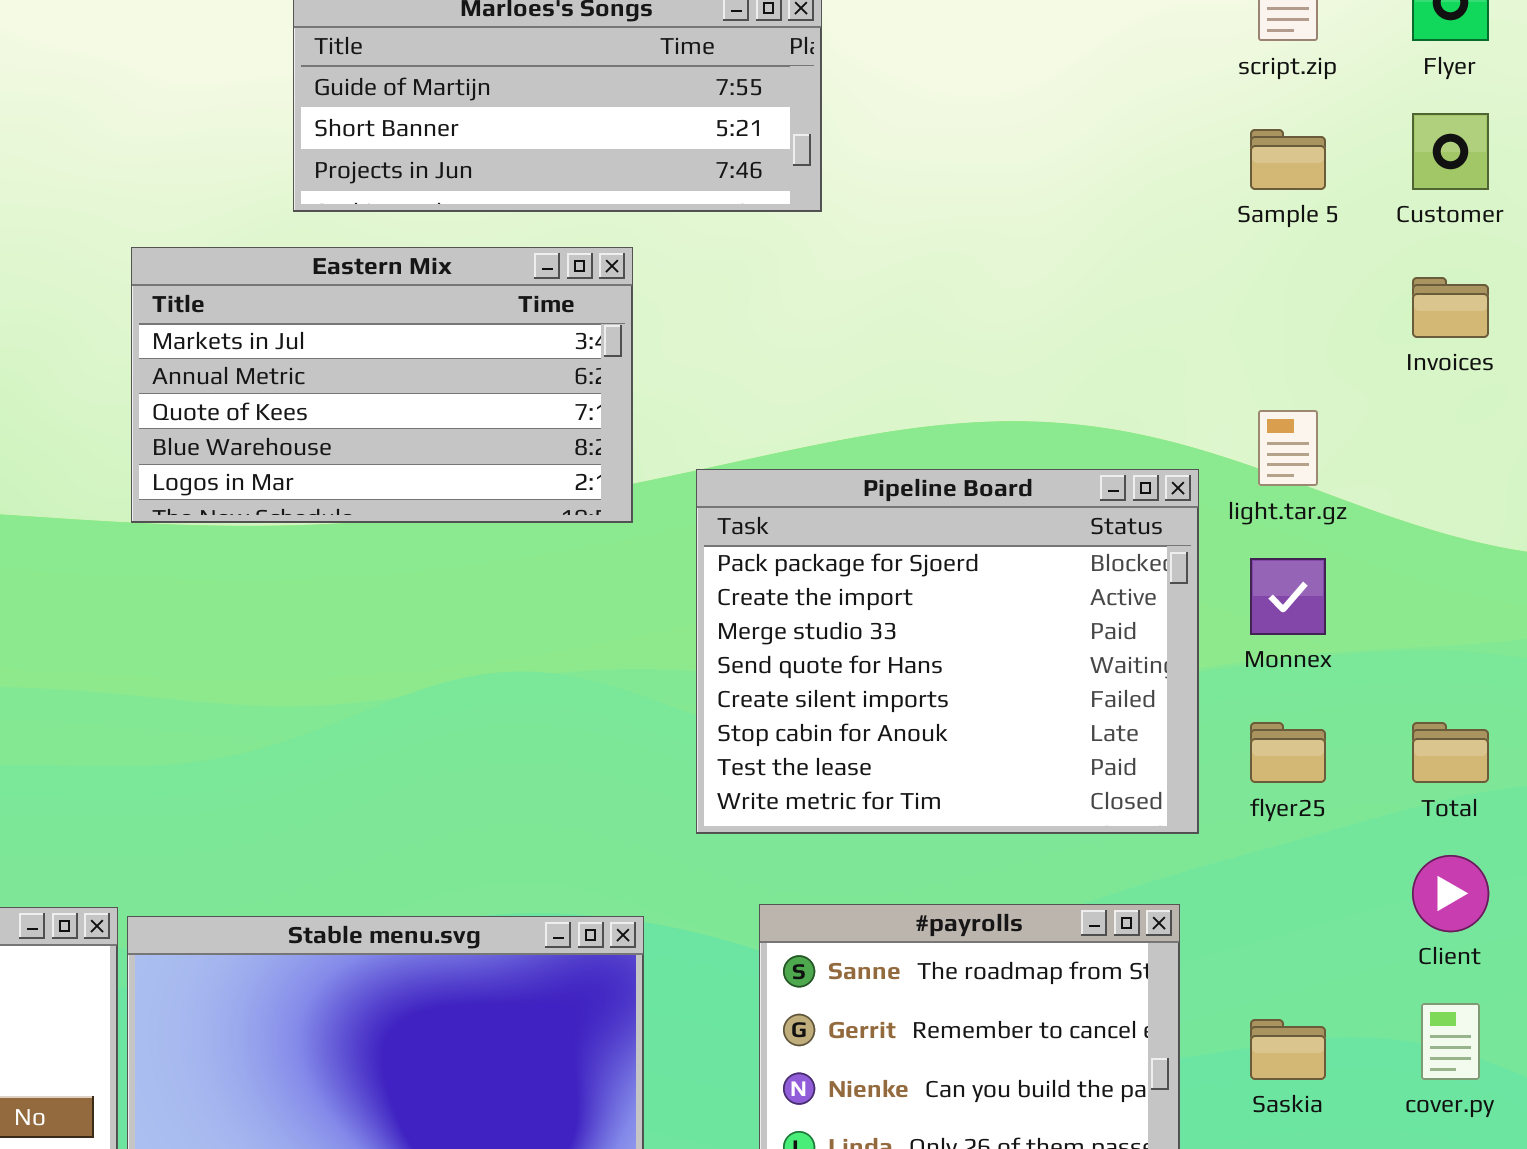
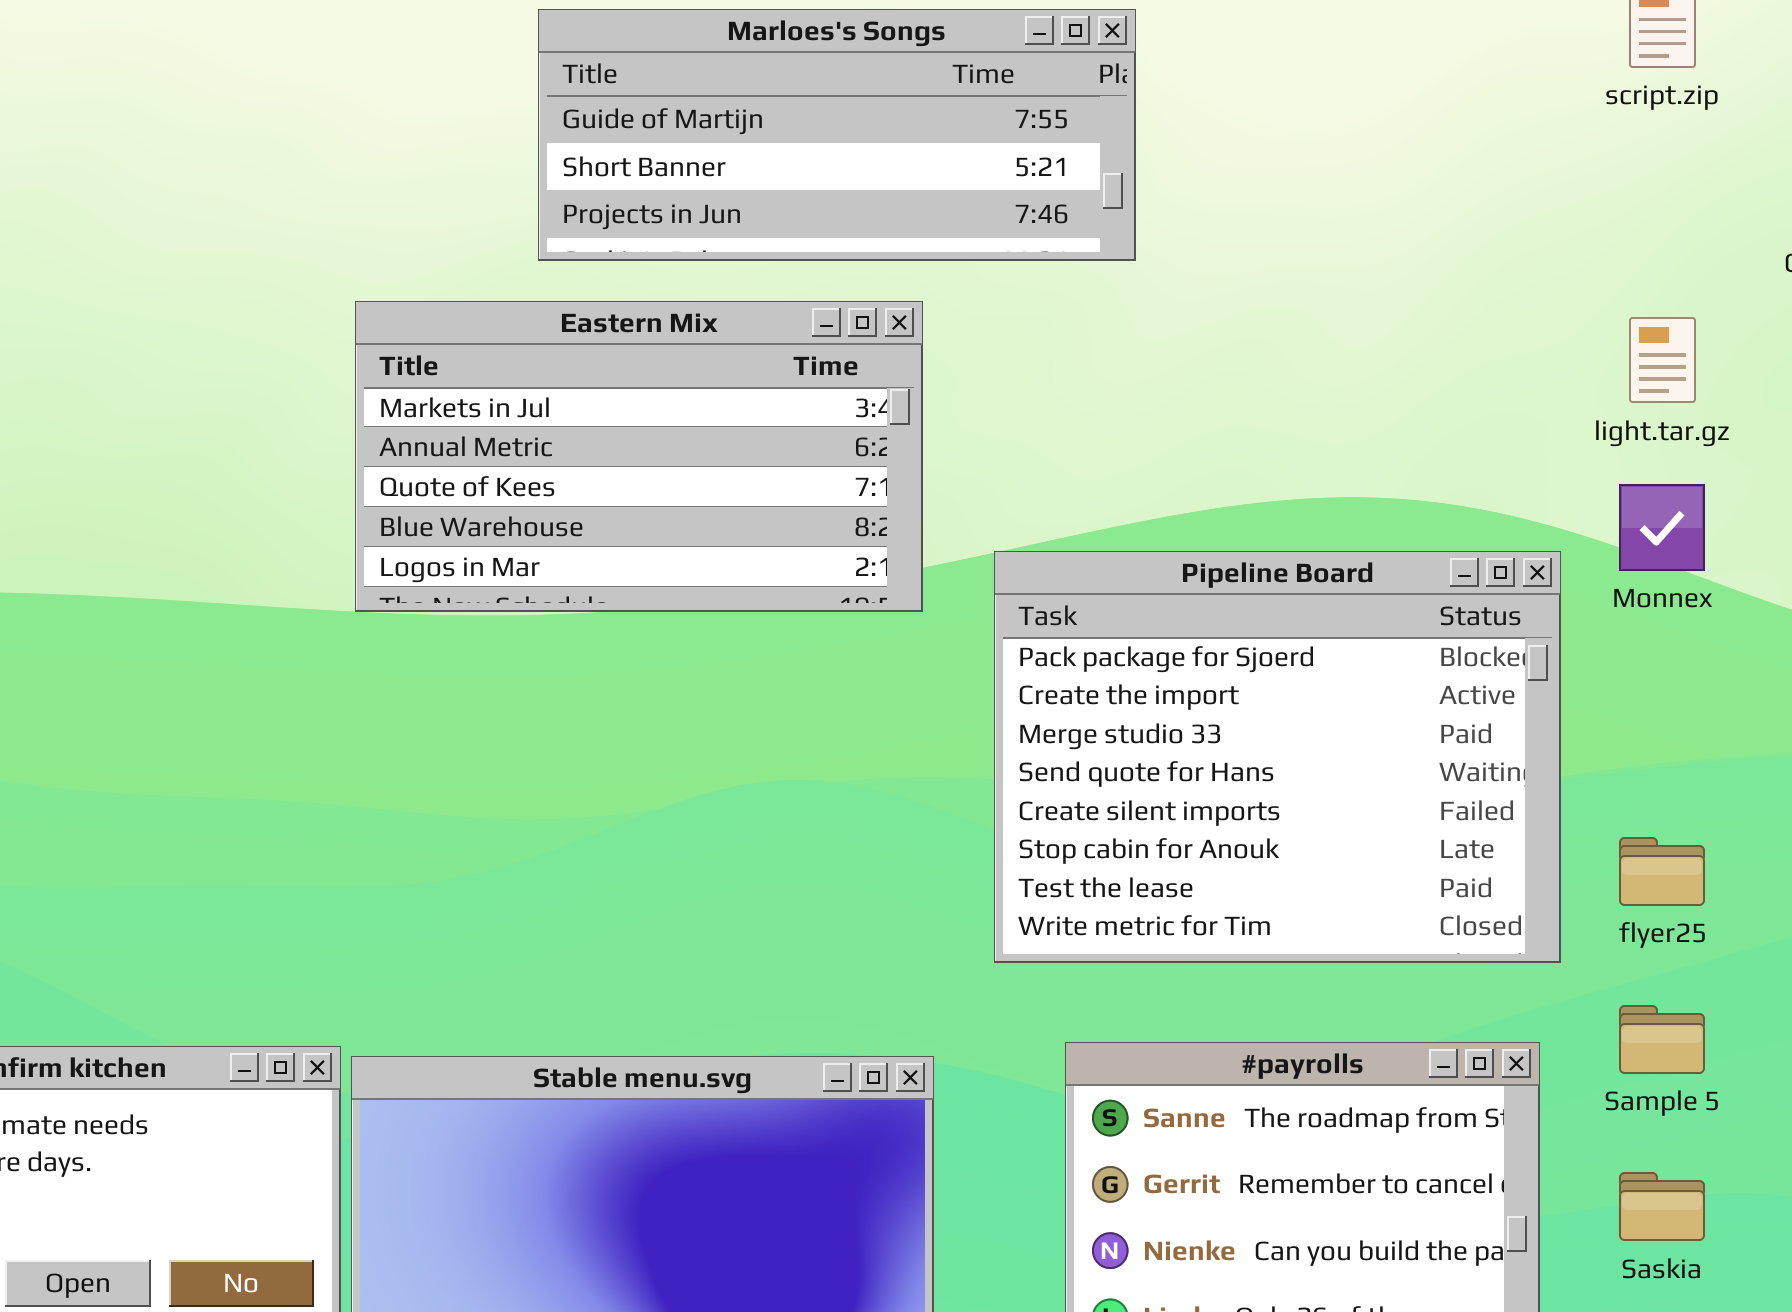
Sample 5: [1250,129,1326,190] -> [1619,1005,1705,1074], moved
light.tar.gz: [1258,410,1318,486] -> [1629,317,1696,403], moved
Monnex: [1250,558,1326,635] -> [1619,484,1705,571], moved

